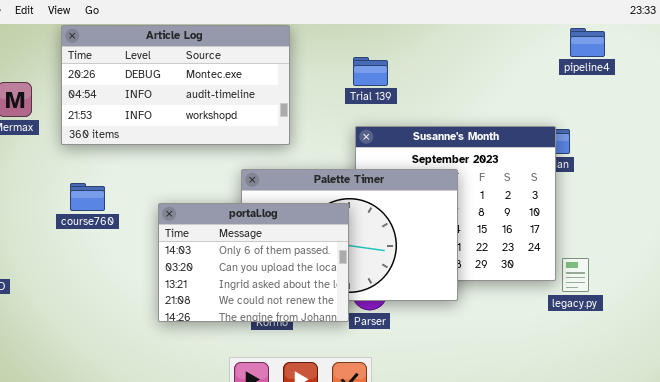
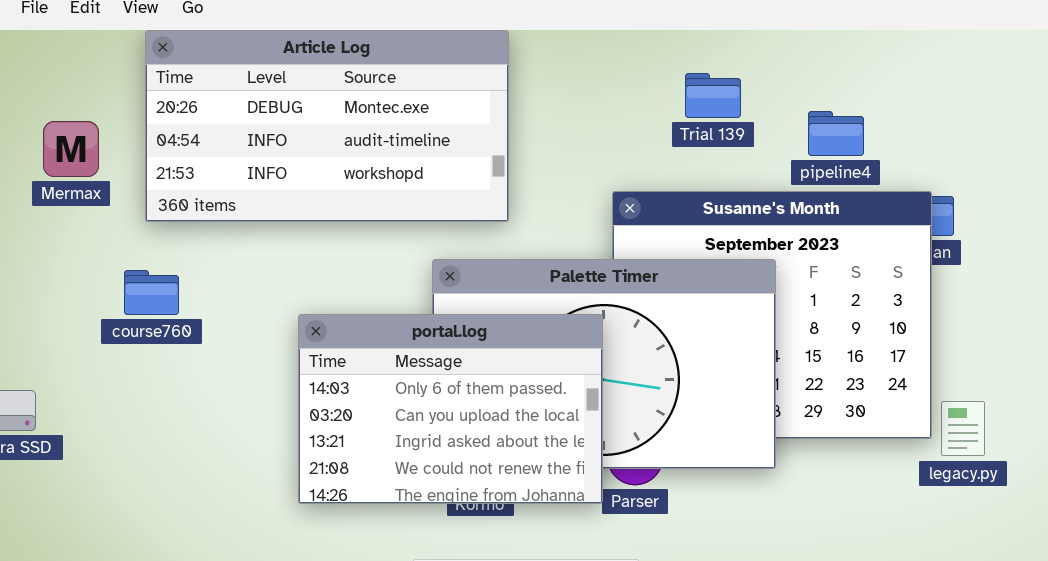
pipeline4: [570,28,605,57] -> [808,111,864,156], moved
Trial 139: [353,57,388,86] -> [685,73,741,118], moved
course760: [70,183,105,211] -> [124,270,179,315], moved

